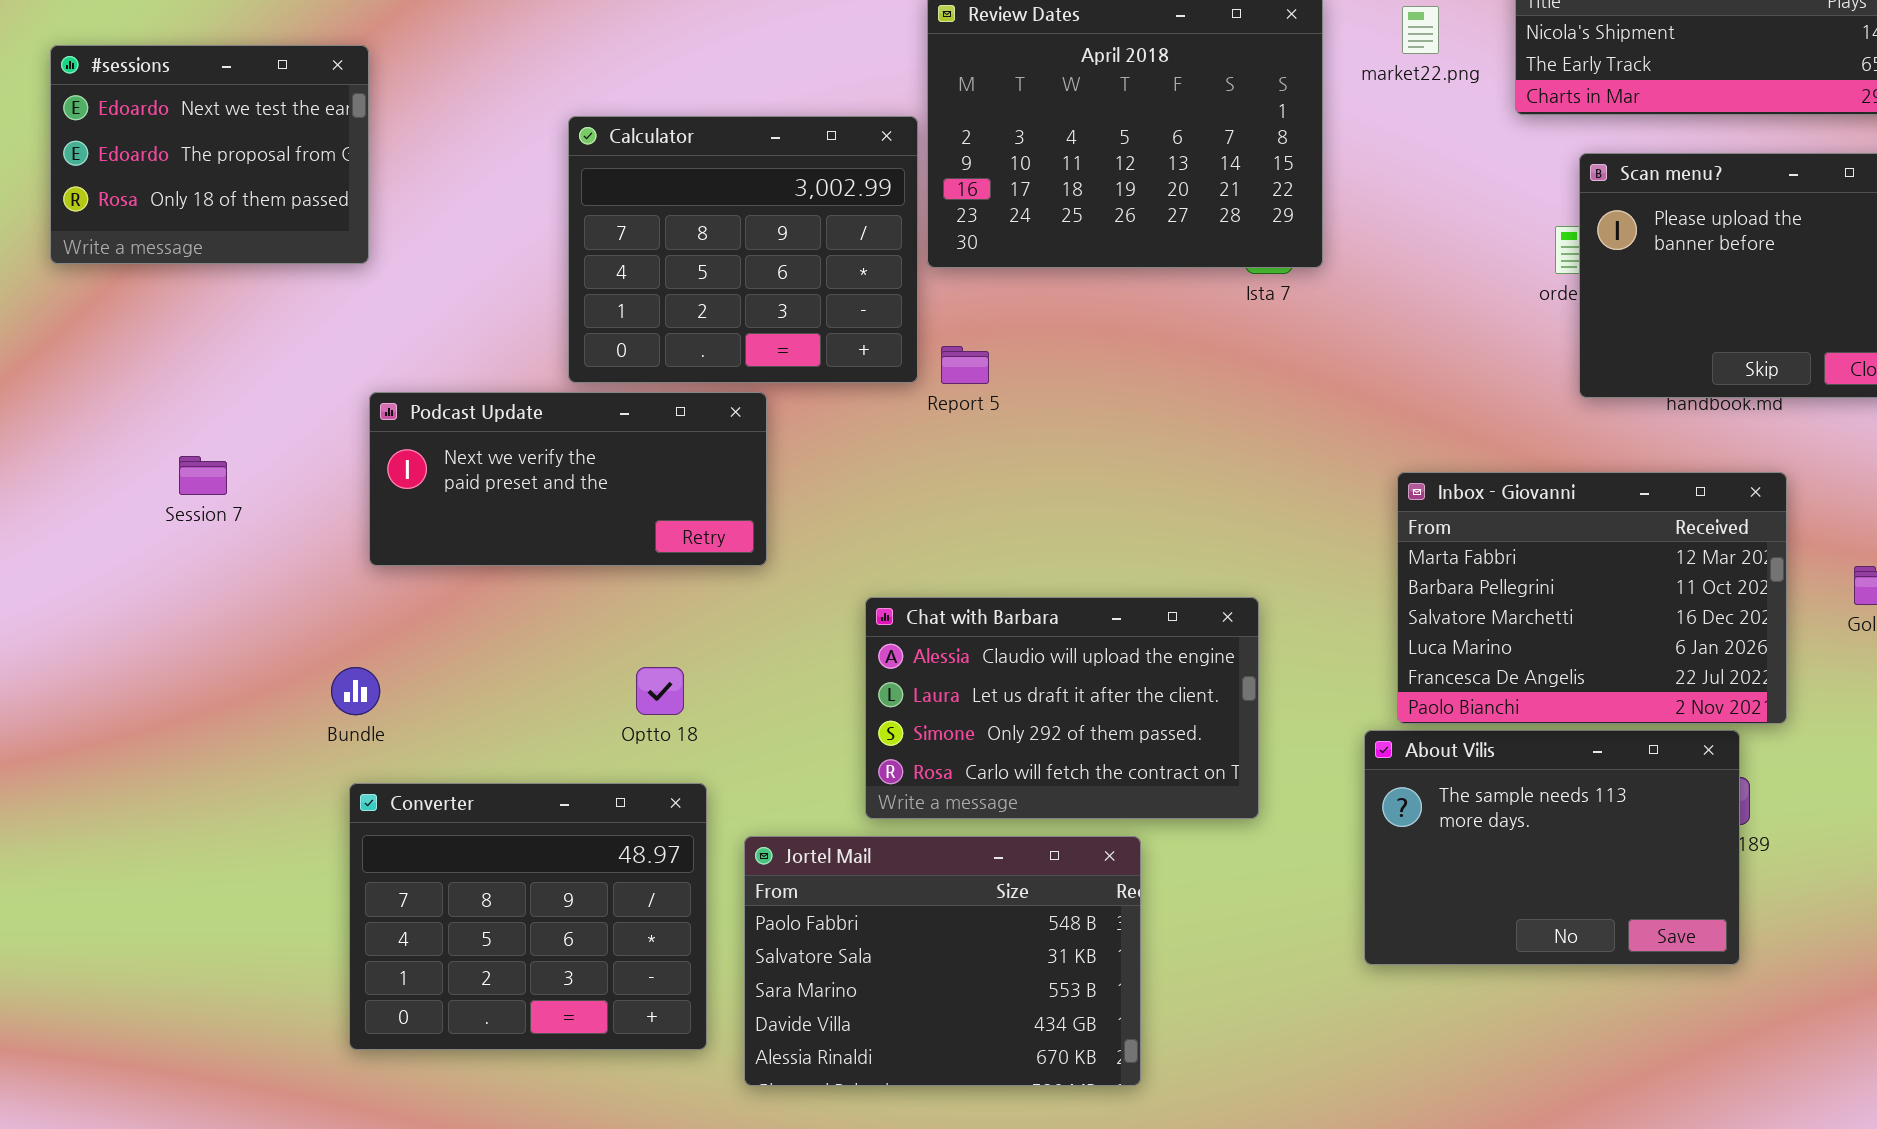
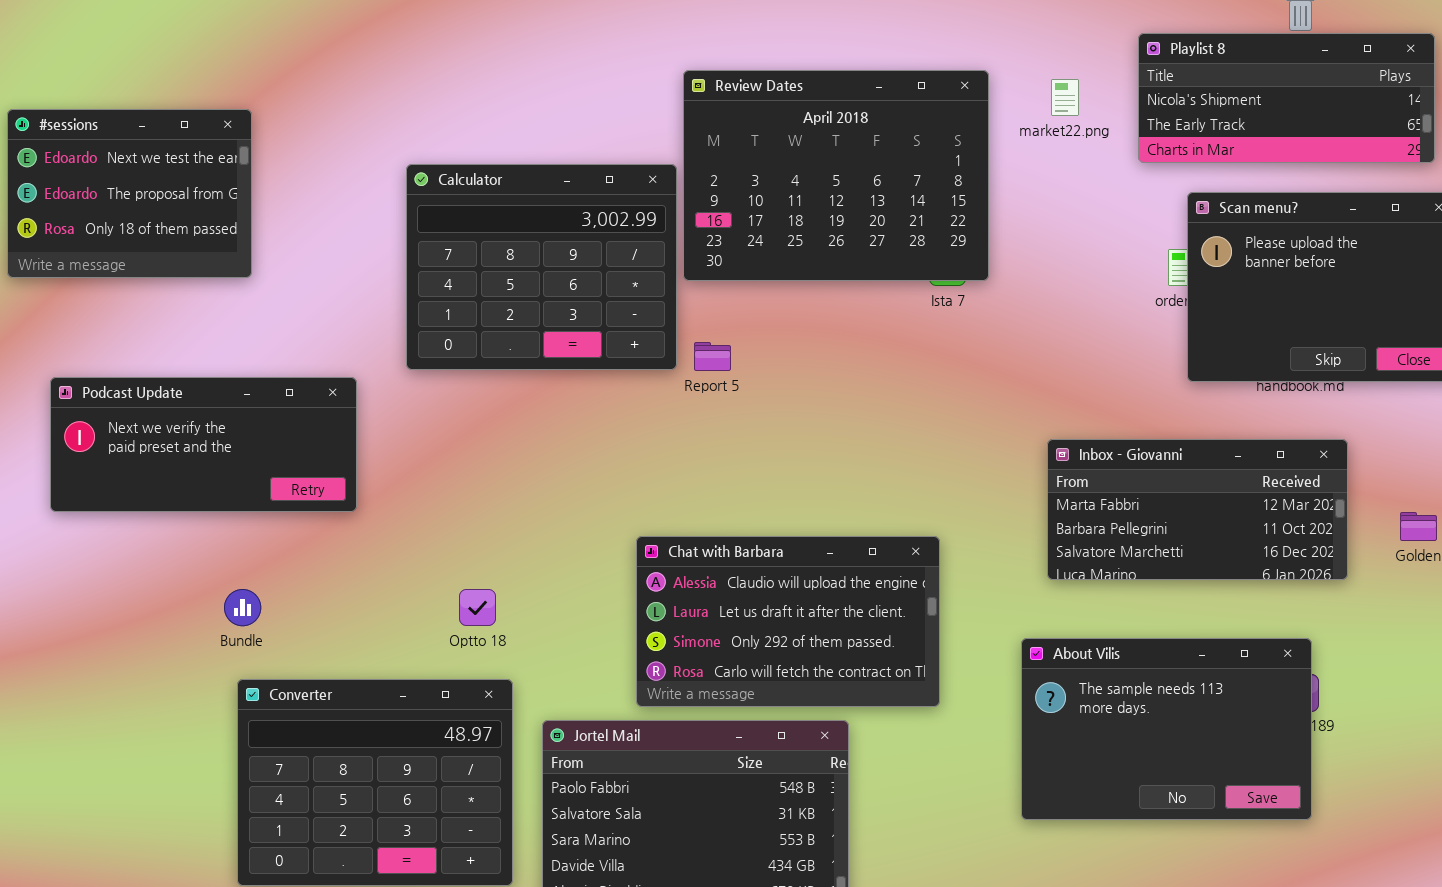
Podcast Update: [369,392,767,566] -> [50,377,357,512], moved
Inbox - Giovanni: [1397,472,1787,724] -> [1047,439,1348,580], resized

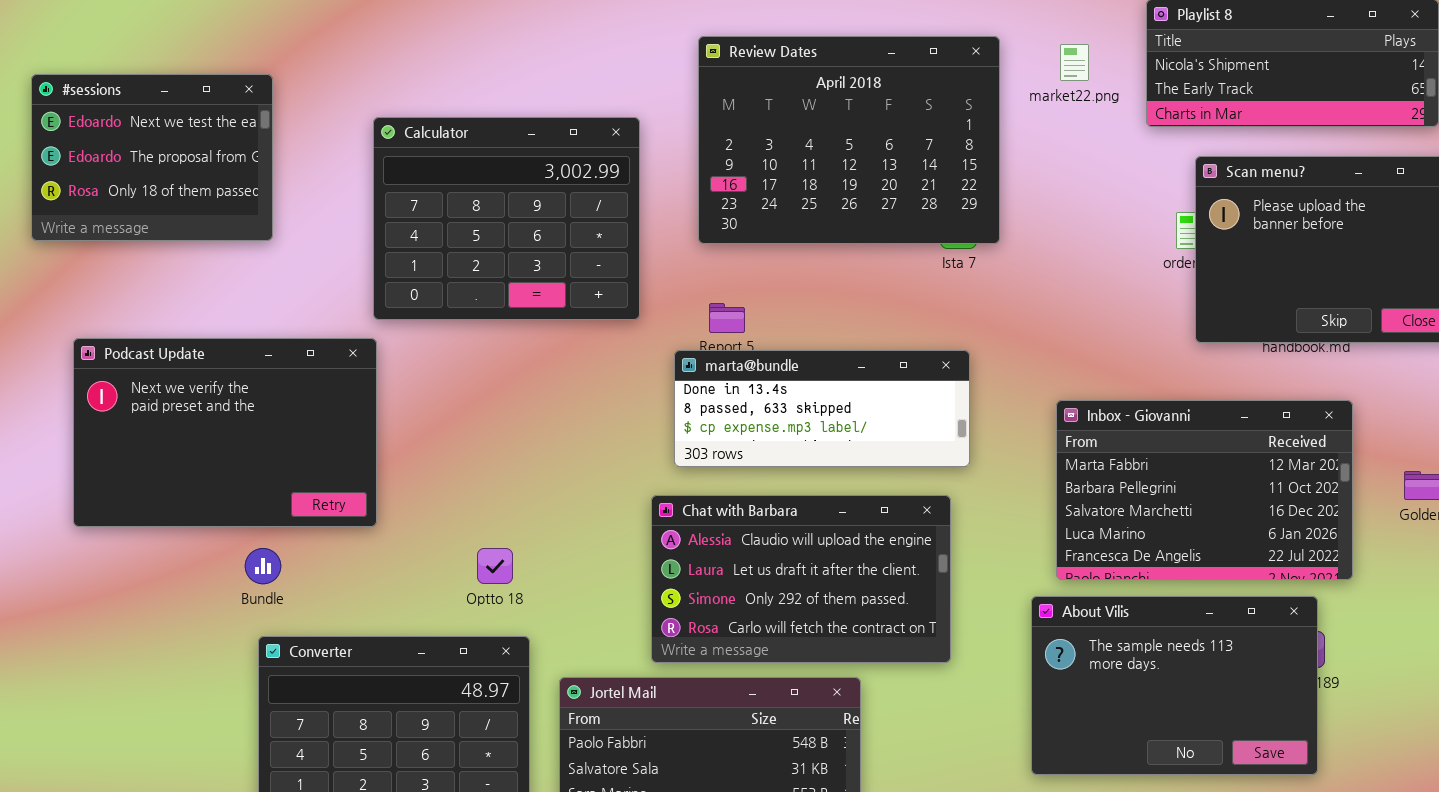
Calculator: [406,164,677,370] -> [373,117,640,320], moved
Podcast Update: [50,377,357,512] -> [73,338,377,527], resized
marta@bundle: none -> [674,350,970,467], opened
Inbox - Giovanni: [1047,439,1348,580] -> [1056,400,1353,580], resized

